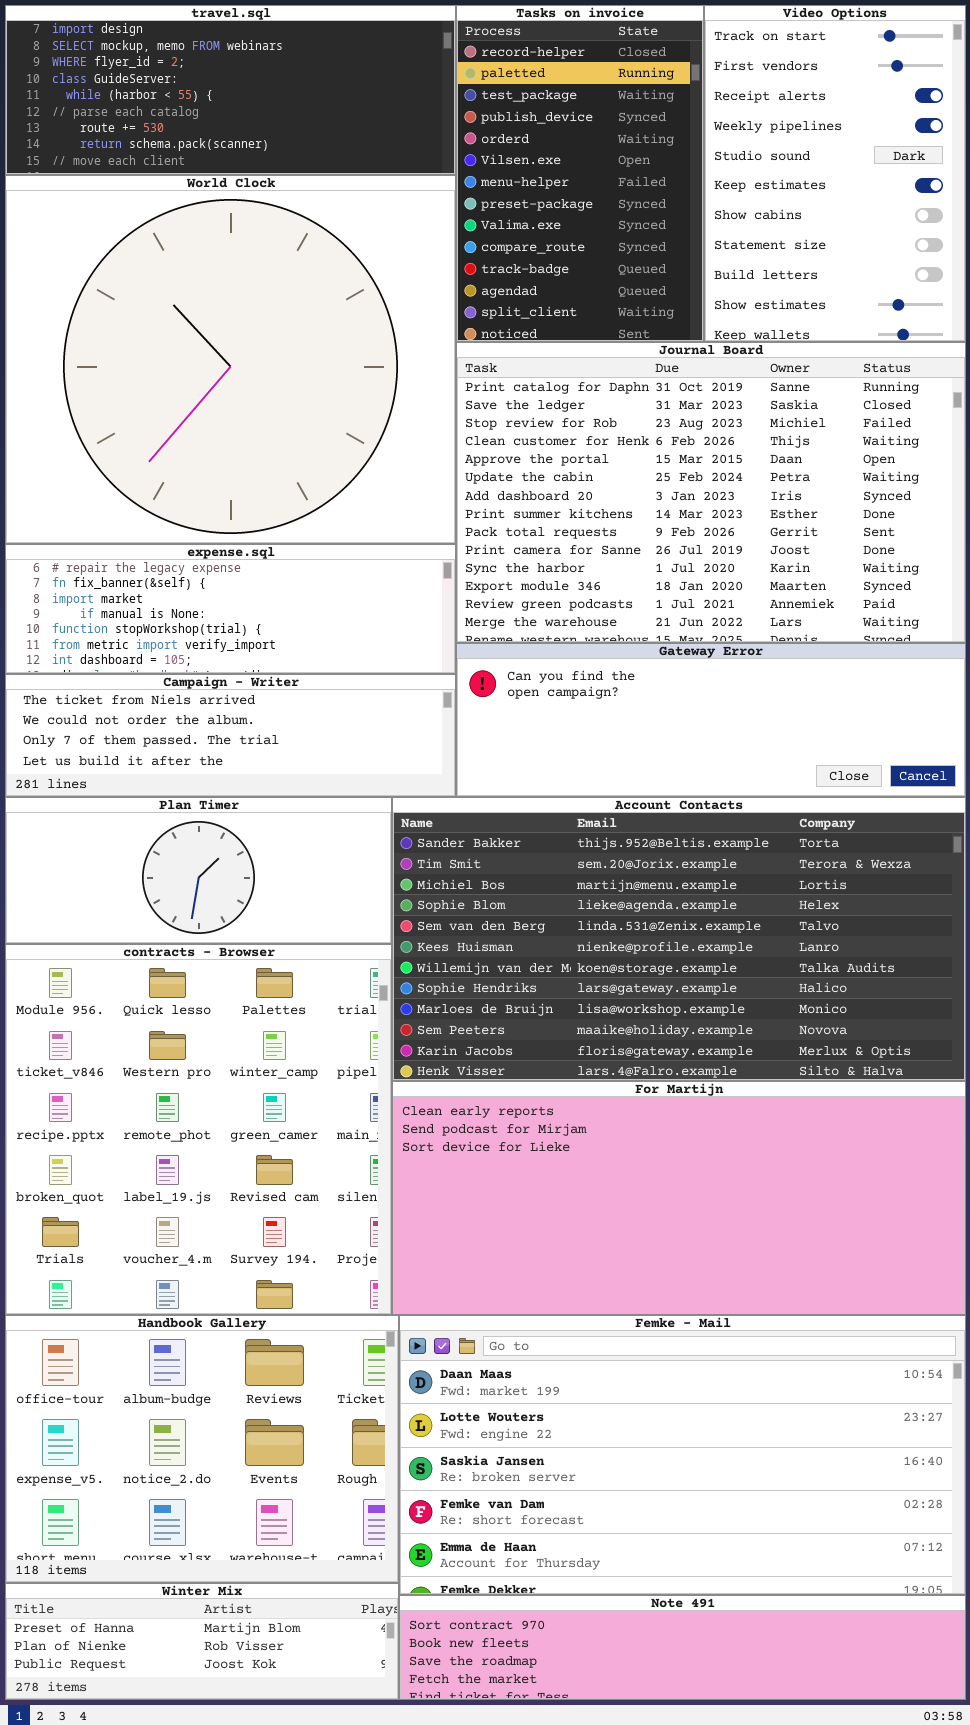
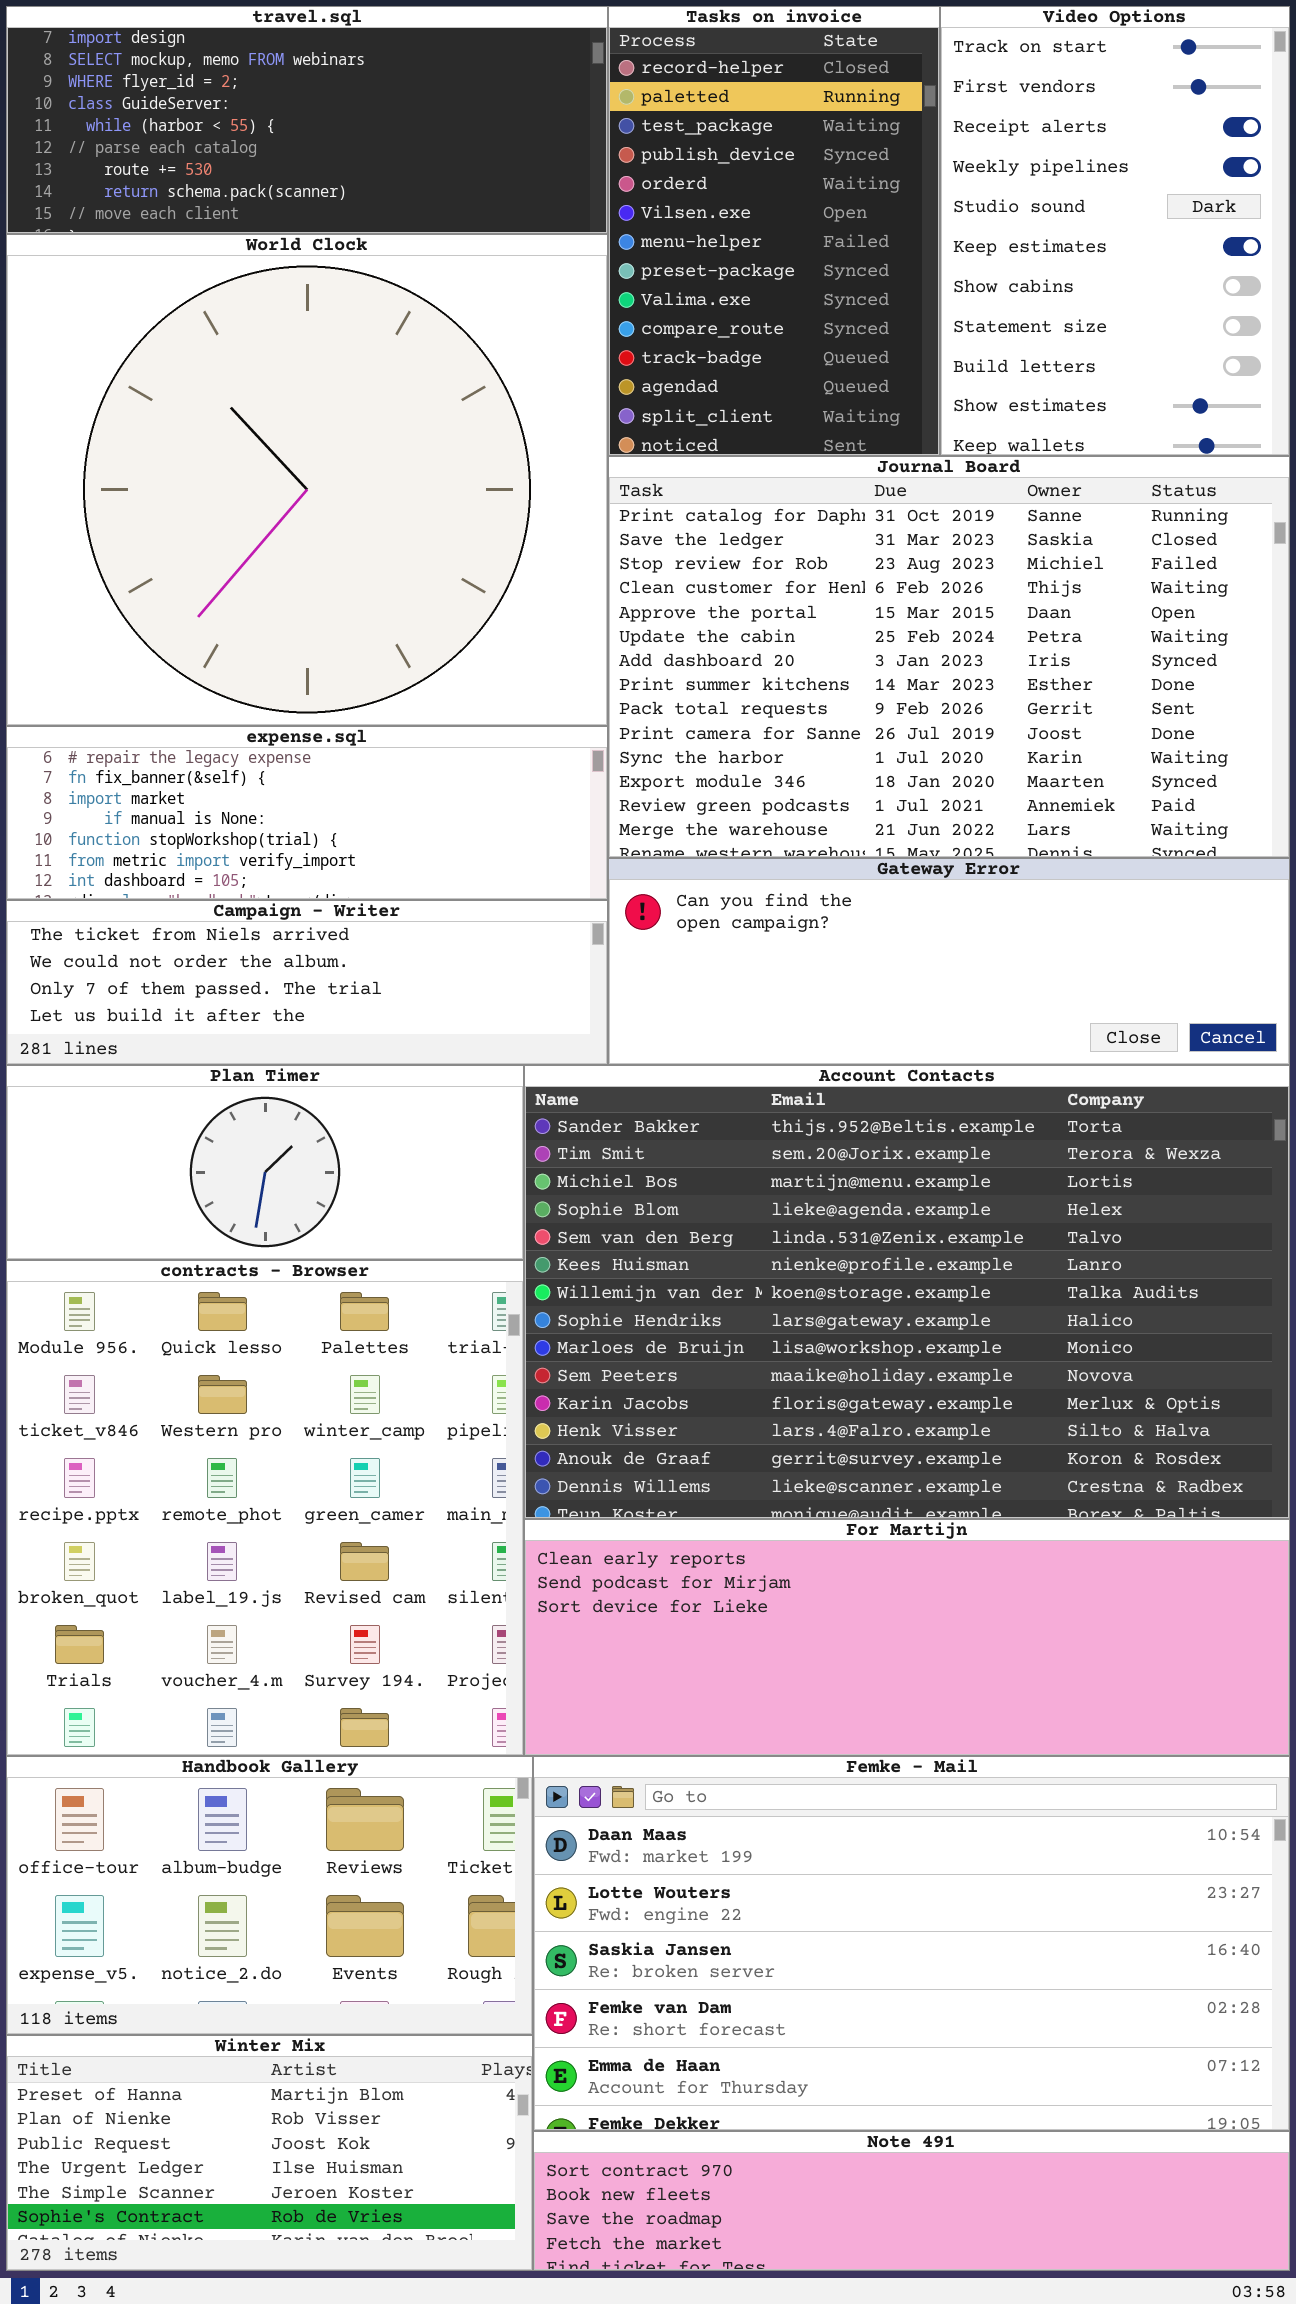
Account Contacts: [392,797,966,1081] -> [524,1065,1290,1519], resized
For Martijn: [392,1081,966,1315] -> [524,1519,1290,1756], resized
Handbook Gallery: [5,1315,399,1583] -> [6,1756,533,2035], resized
Winter Mix: [5,1583,399,1700] -> [6,2035,533,2271], resized

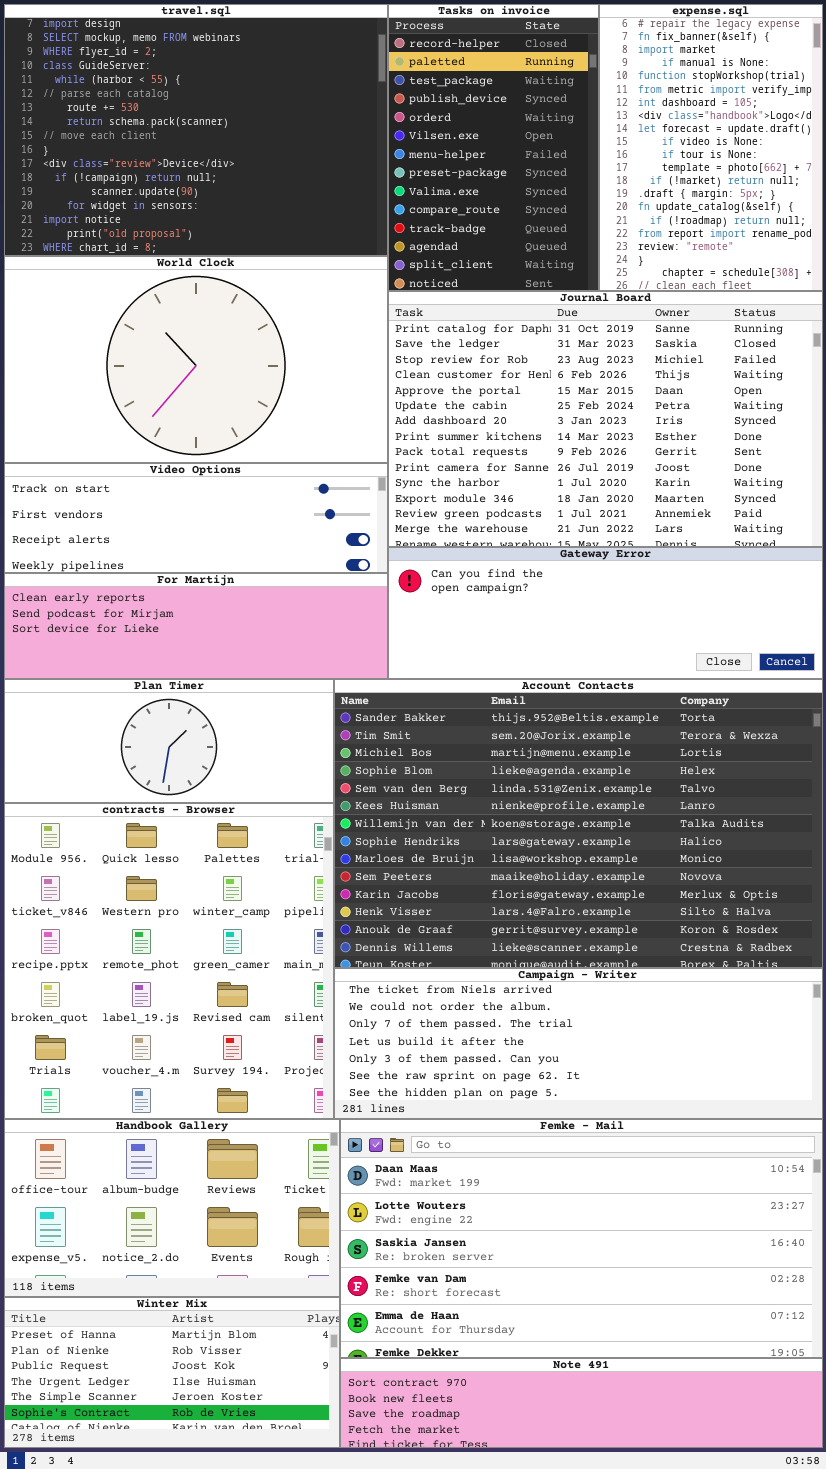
travel.sql: [6,6,608,234] -> [4,4,388,256], resized
Video Options: [940,6,1290,456] -> [4,463,388,573], moved, resized
World Clock: [6,234,608,726] -> [4,256,388,463], resized
expense.sql: [6,726,608,900] -> [599,4,823,291], moved, resized
Campaign - Writer: [6,900,608,1065] -> [334,968,823,1119], moved, resized
For Martijn: [524,1519,1290,1756] -> [4,573,388,679], moved, resized

